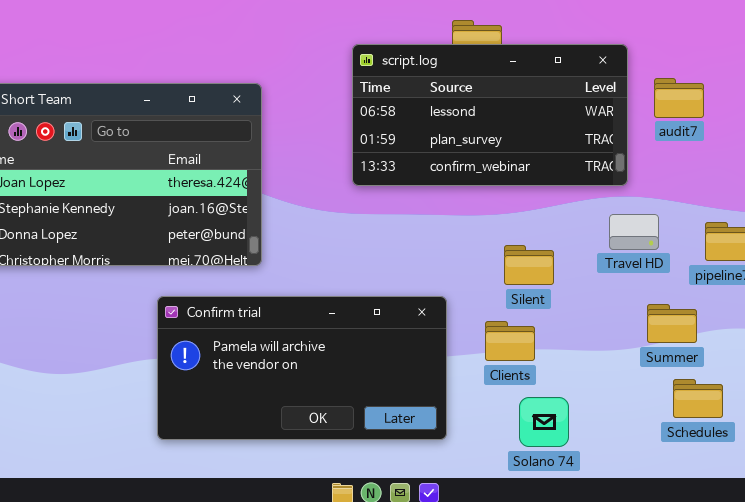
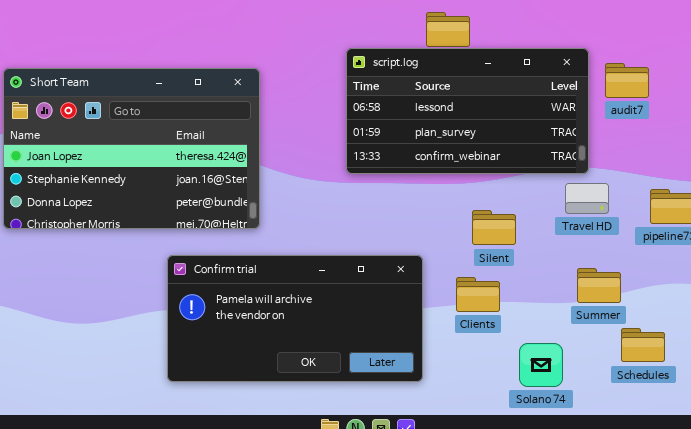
script.log: [352,44,628,186] -> [346,48,589,174], moved
Summer: [647,304,697,343] -> [577,268,621,303], moved
Solano 74: [519,397,569,447] -> [519,343,563,387], moved

